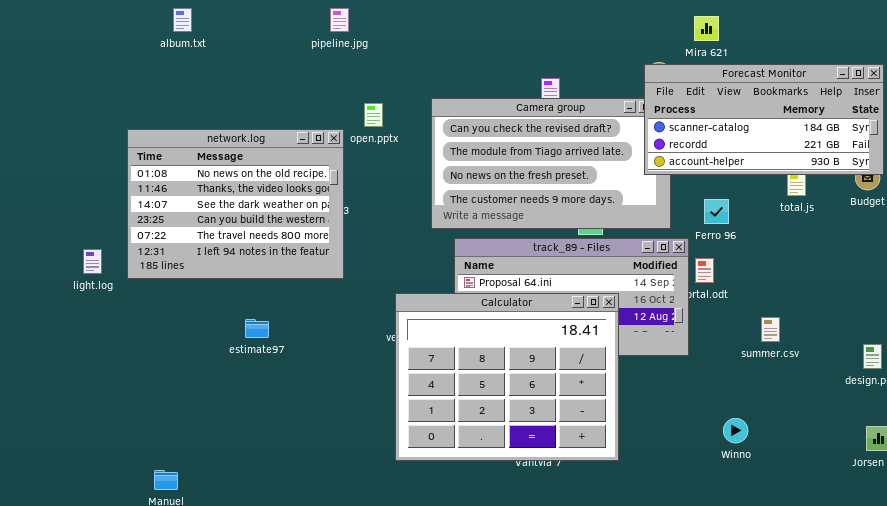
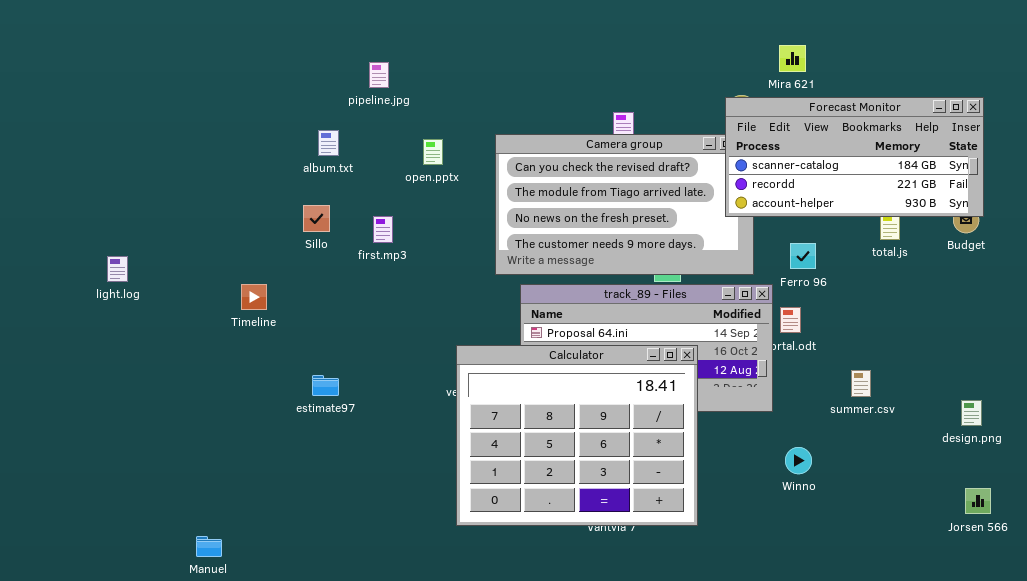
album.txt: [173,8,192,32] -> [318,130,339,156], moved
pipeline.jpg: [330,8,349,32] -> [369,62,389,88], moved
network.log: [127,129,344,279] -> none, closed
light.log: [83,249,102,274] -> [107,256,128,282], moved
estimate97: [245,319,269,338] -> [312,375,339,396], moved
Winno: [723,418,748,443] -> [785,447,812,474], moved

